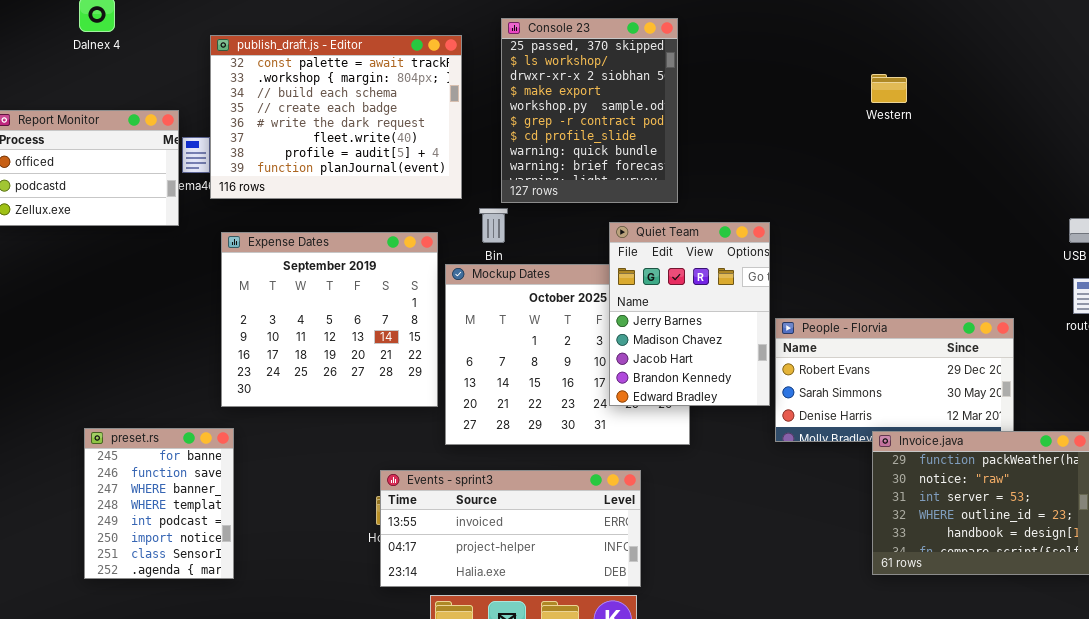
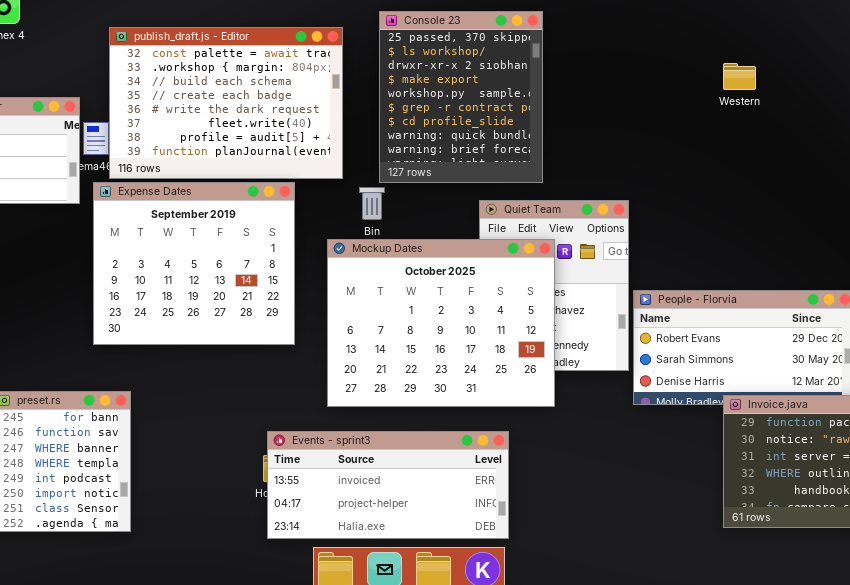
Expense Dates: [221,232,438,407] -> [93,182,295,345], moved
Mockup Dates: [445,264,690,445] -> [327,239,555,407], raised

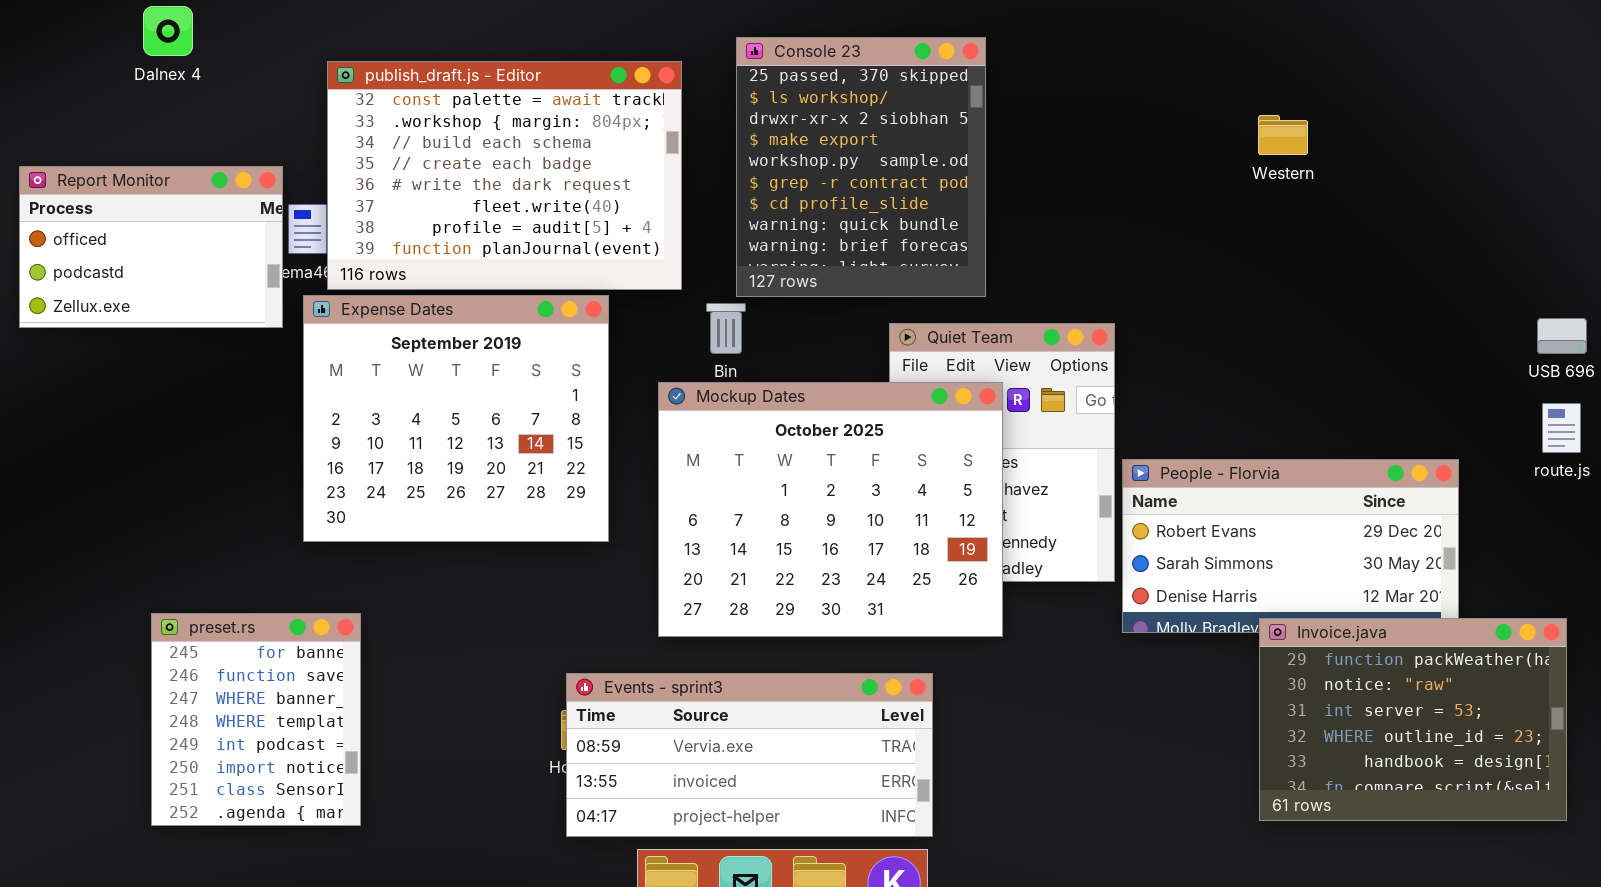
Events - sprint3: [267,431,509,539] -> [566,673,933,837], scrolled up 1 row

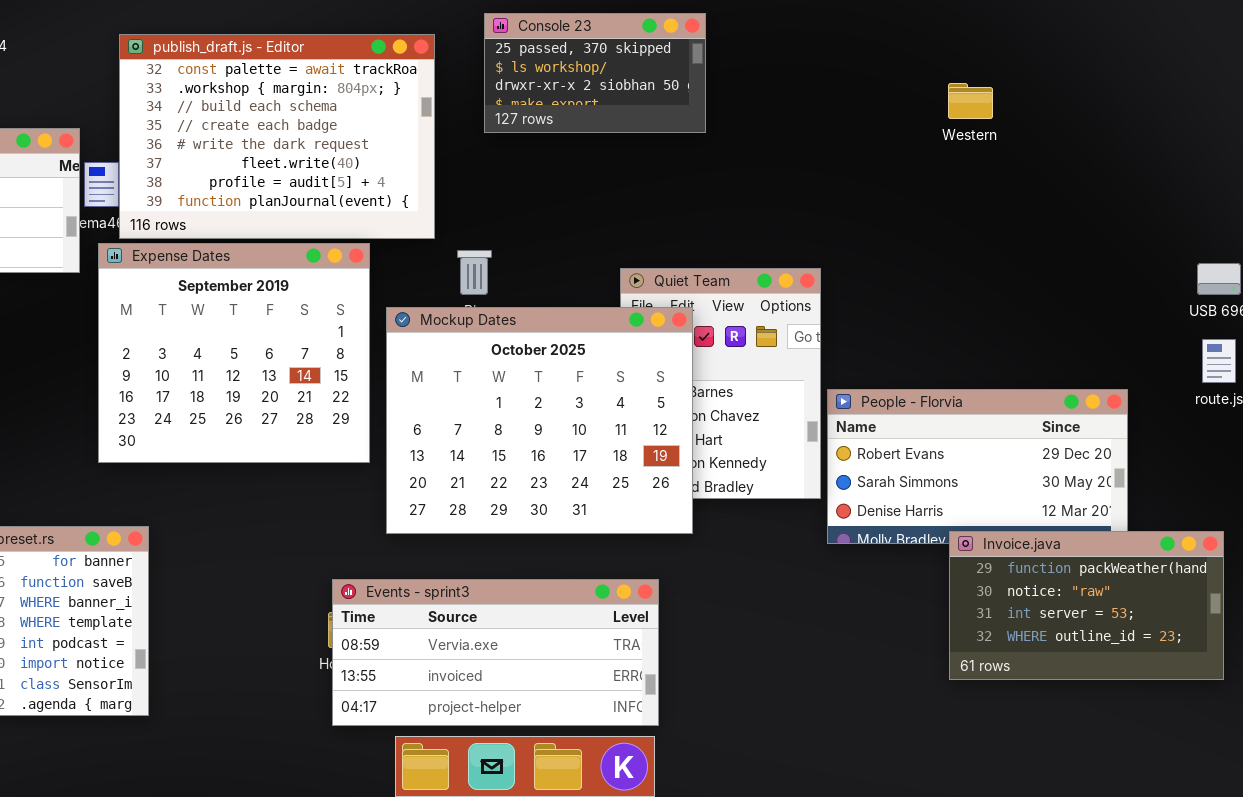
Console 23: [736,37,986,297] -> [484,13,706,133], resized
Mockup Dates: [658,382,1003,637] -> [386,307,693,534], moved
Invoice.java: [1259,618,1567,821] -> [949,531,1224,680], resized

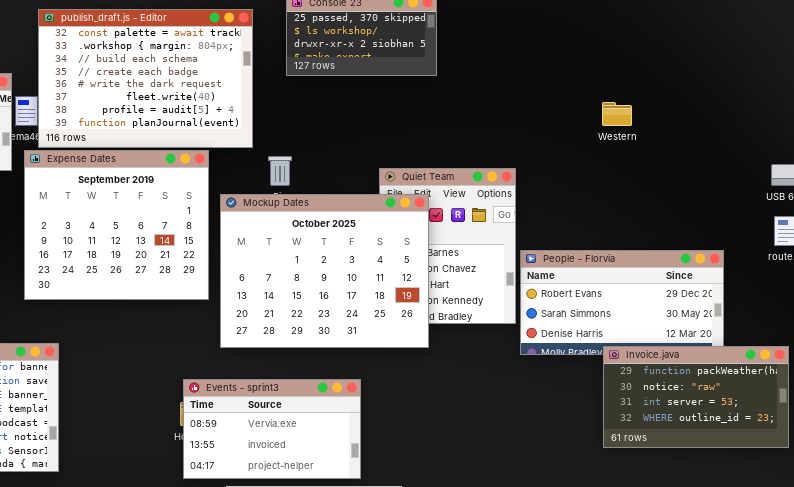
Western: [948,83,993,119] -> [602,102,632,126], moved
Events - sprint3: [332,579,659,726] -> [183,379,361,479], resized

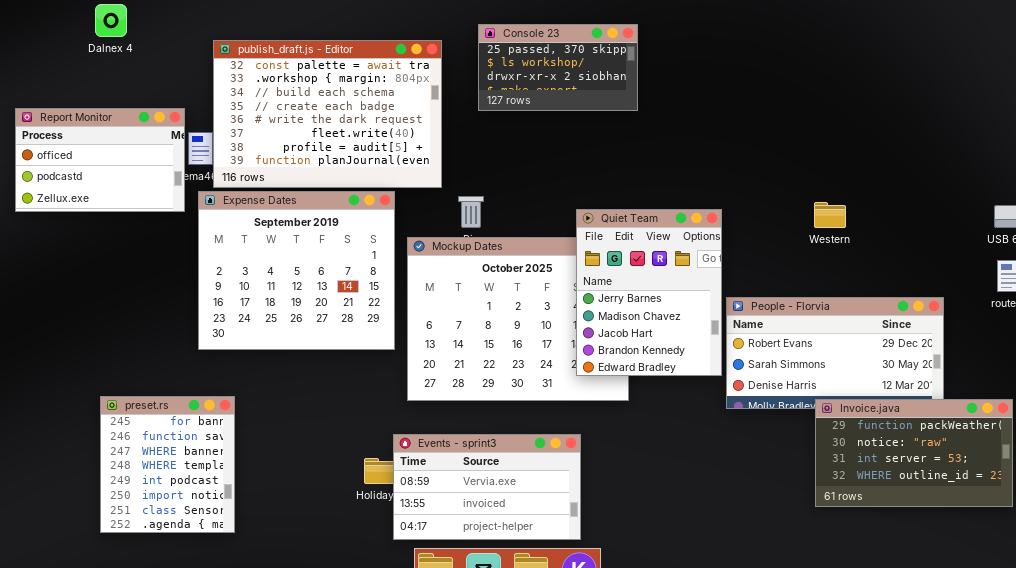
Western: [602,102,632,126] -> [814,202,846,228], moved
Quiet Team: [379,168,516,324] -> [576,209,722,376], raised
Events - sprint3: [183,379,361,479] -> [393,434,581,540], moved

